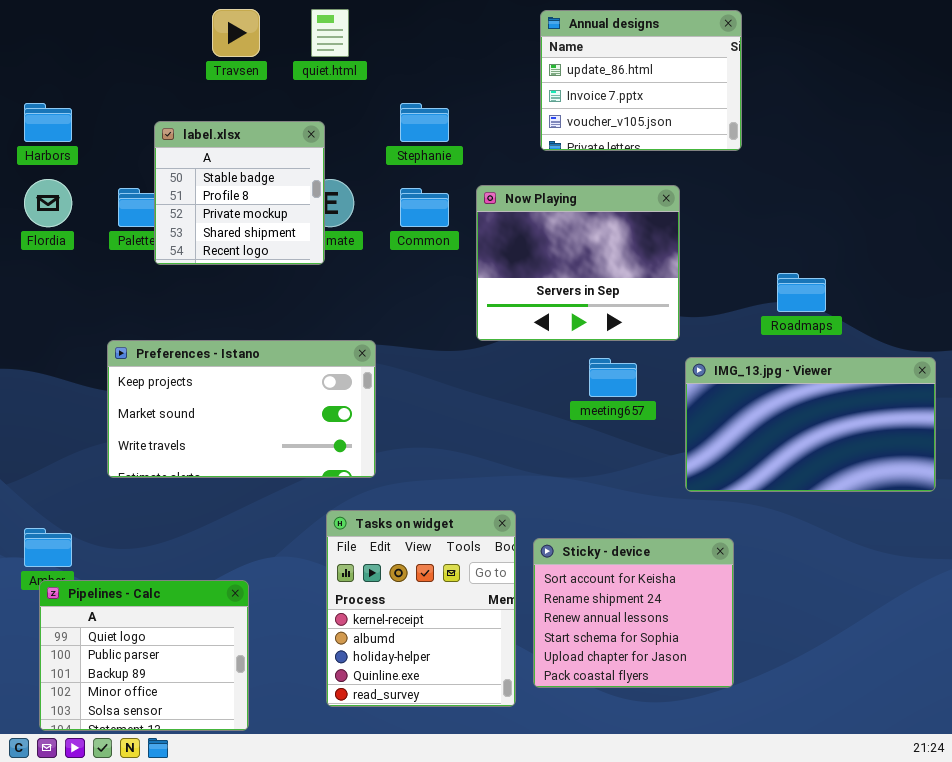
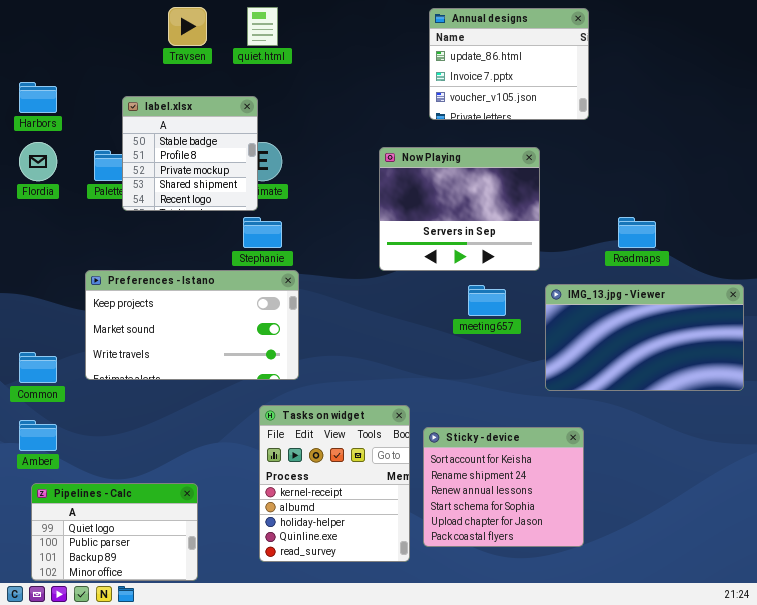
Stephanie: [400,103,449,142] -> [243,217,282,248], moved
Common: [400,188,449,227] -> [19,352,57,383], moved
Pipelines - Calc: [39,580,249,731] -> [31,483,198,581], resized

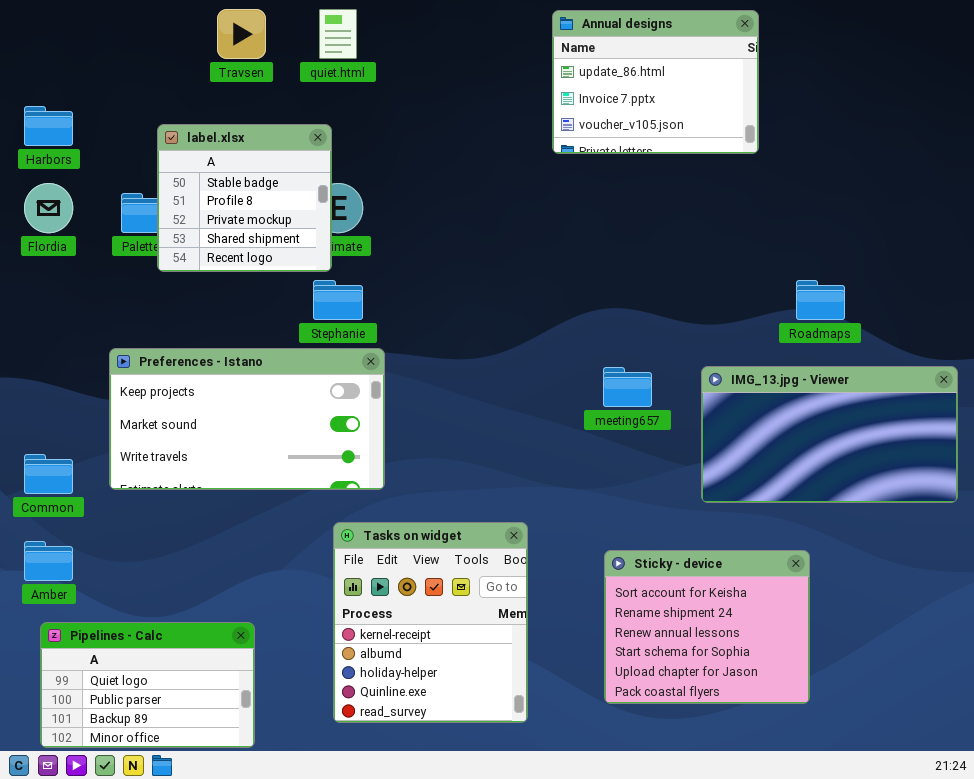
Now Playing: [379,147,540,271] -> none, closed
Sticky - device: [423,427,584,547] -> [604,550,810,704], moved

